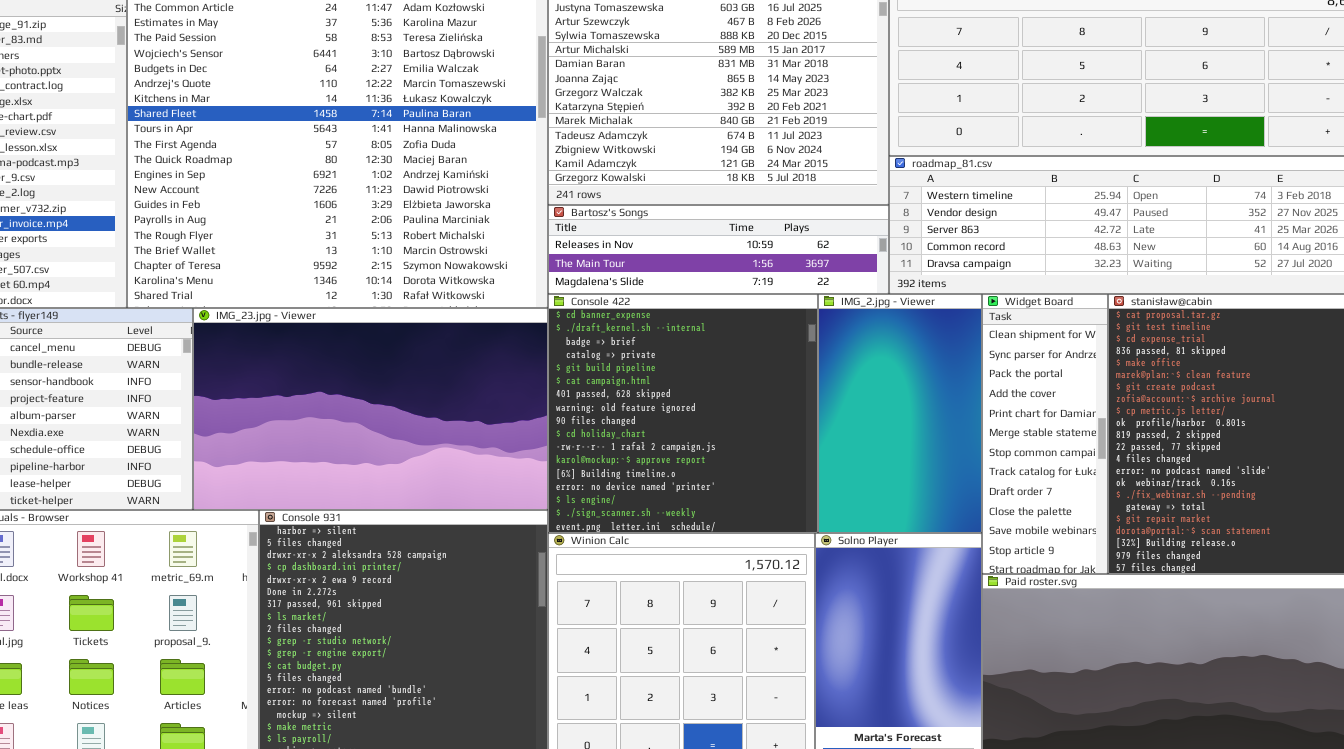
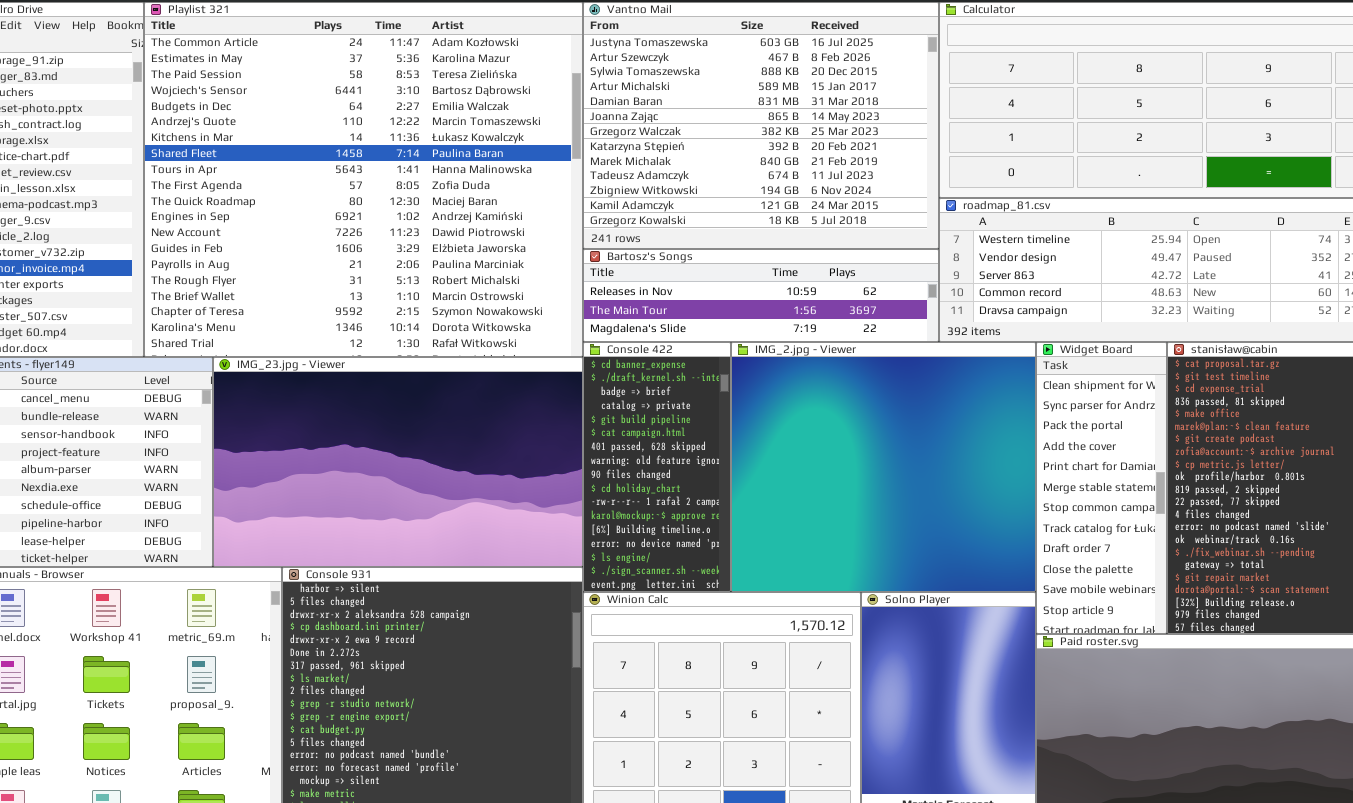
Console 422: [548,294,818,533] -> [583,342,731,592], resized
IMG_2.jpg - Viewer: [818,294,982,533] -> [731,342,1036,592], resized

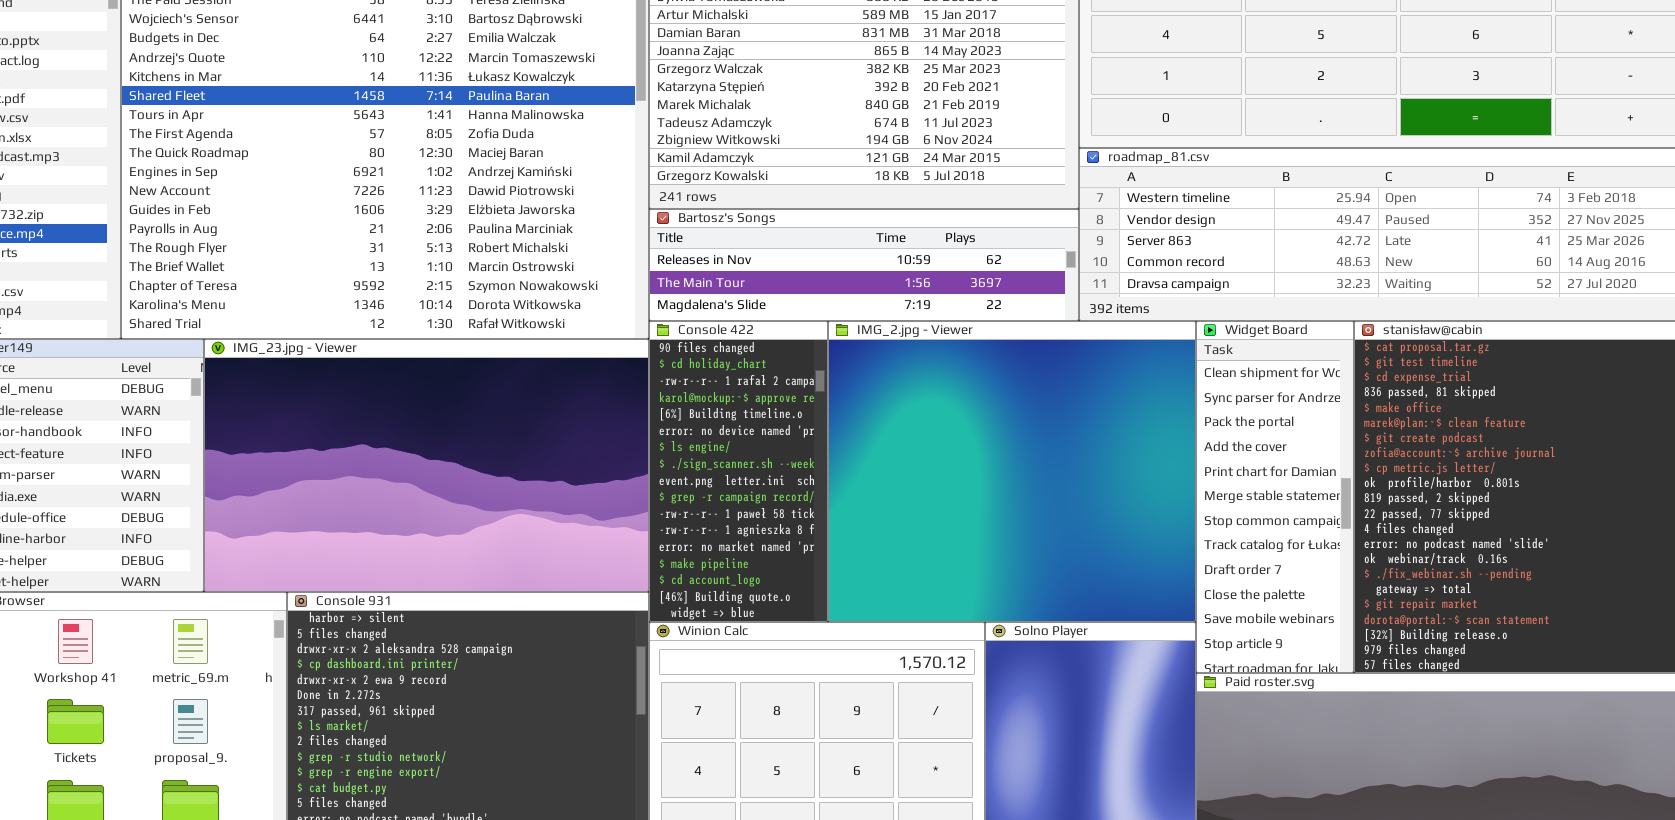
Console 422: [583,342,731,592] -> [649,321,828,622], scrolled down 8 rows

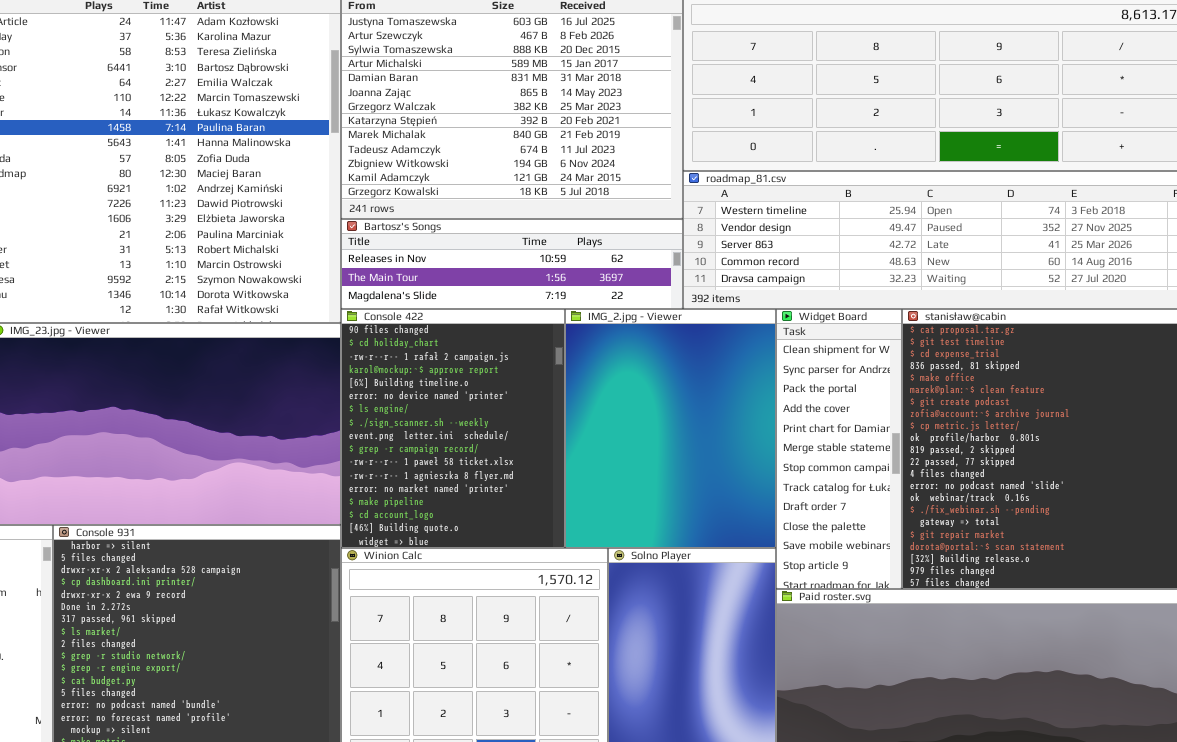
Console 422: [649,321,828,622] -> [341,309,565,548], resized
IMG_2.jpg - Viewer: [828,321,1196,622] -> [565,309,776,548], resized

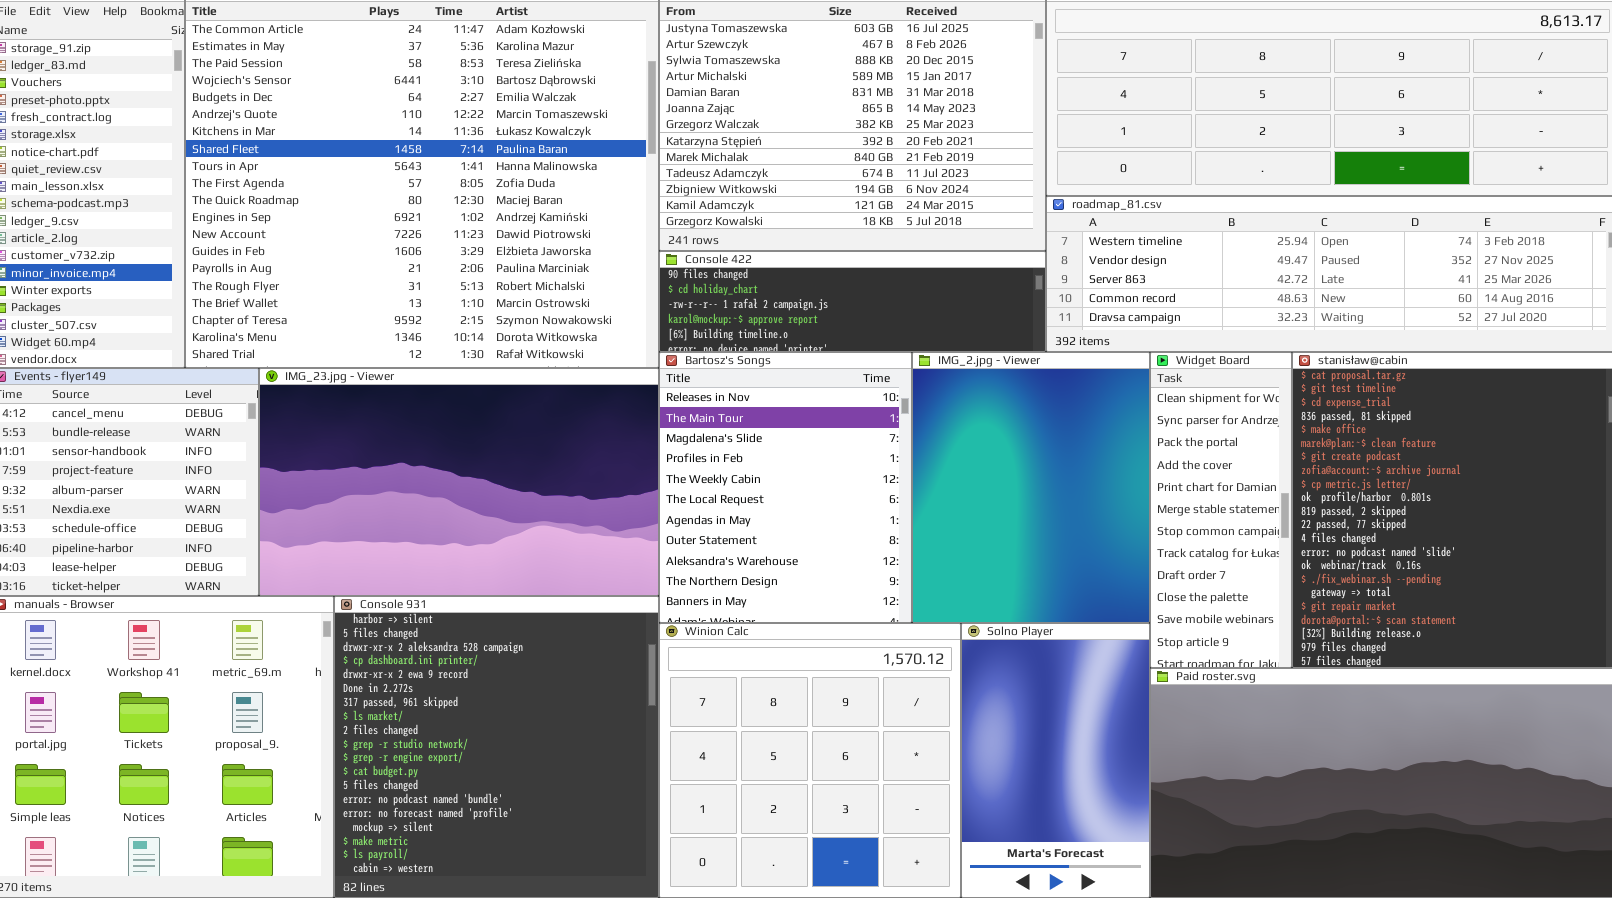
Bartosz's Songs: [341,219,683,309] -> [659,352,912,623], moved, resized
Console 422: [341,309,565,548] -> [659,251,1046,352], moved, resized

